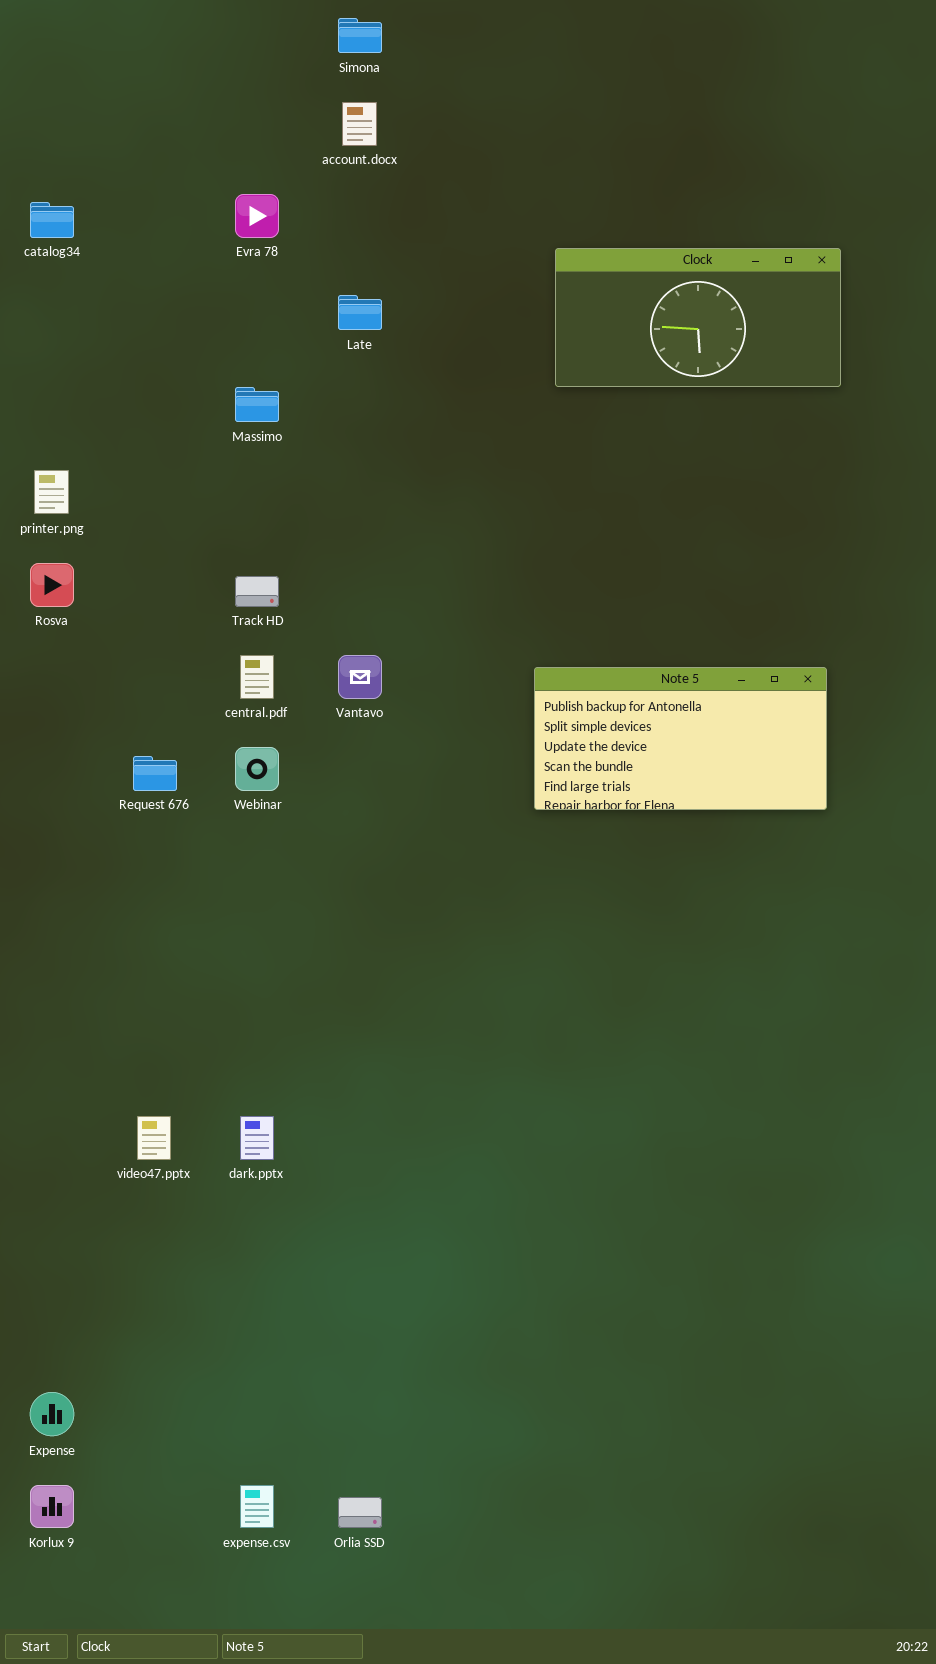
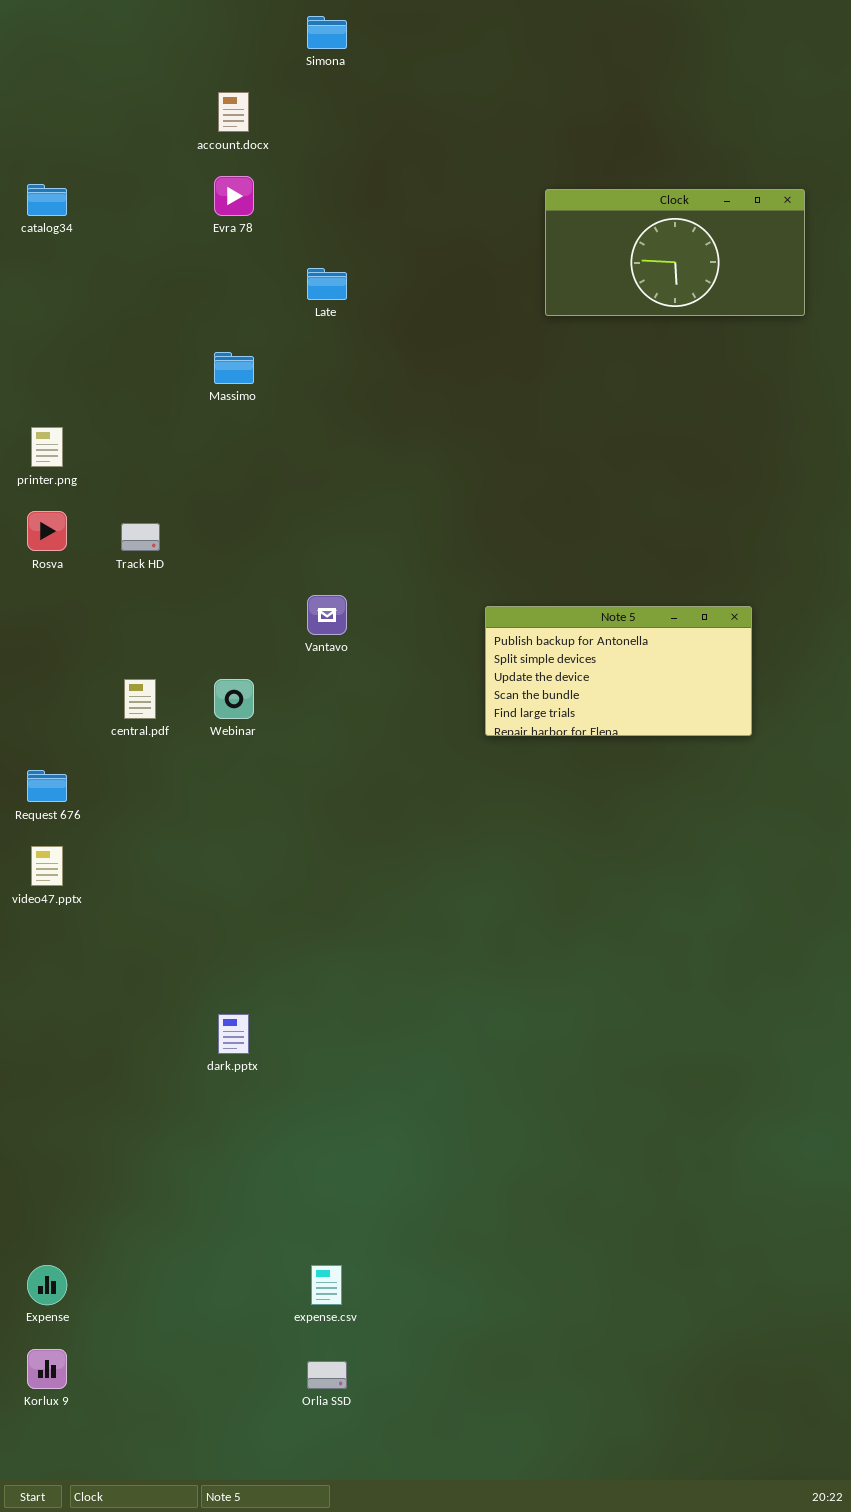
account.docx: [342,102,377,146] -> [218,92,249,132], moved
Clock: [555,248,841,387] -> [545,189,805,316], moved
Track HD: [235,576,279,607] -> [121,523,160,551], moved
central.pdf: [240,655,274,699] -> [124,679,156,719], moved
Request 676: [133,756,177,791] -> [27,770,67,802], moved
video47.pptx: [137,1116,171,1160] -> [31,846,63,886], moved
expense.csv: [240,1485,274,1528] -> [311,1265,342,1305], moved

